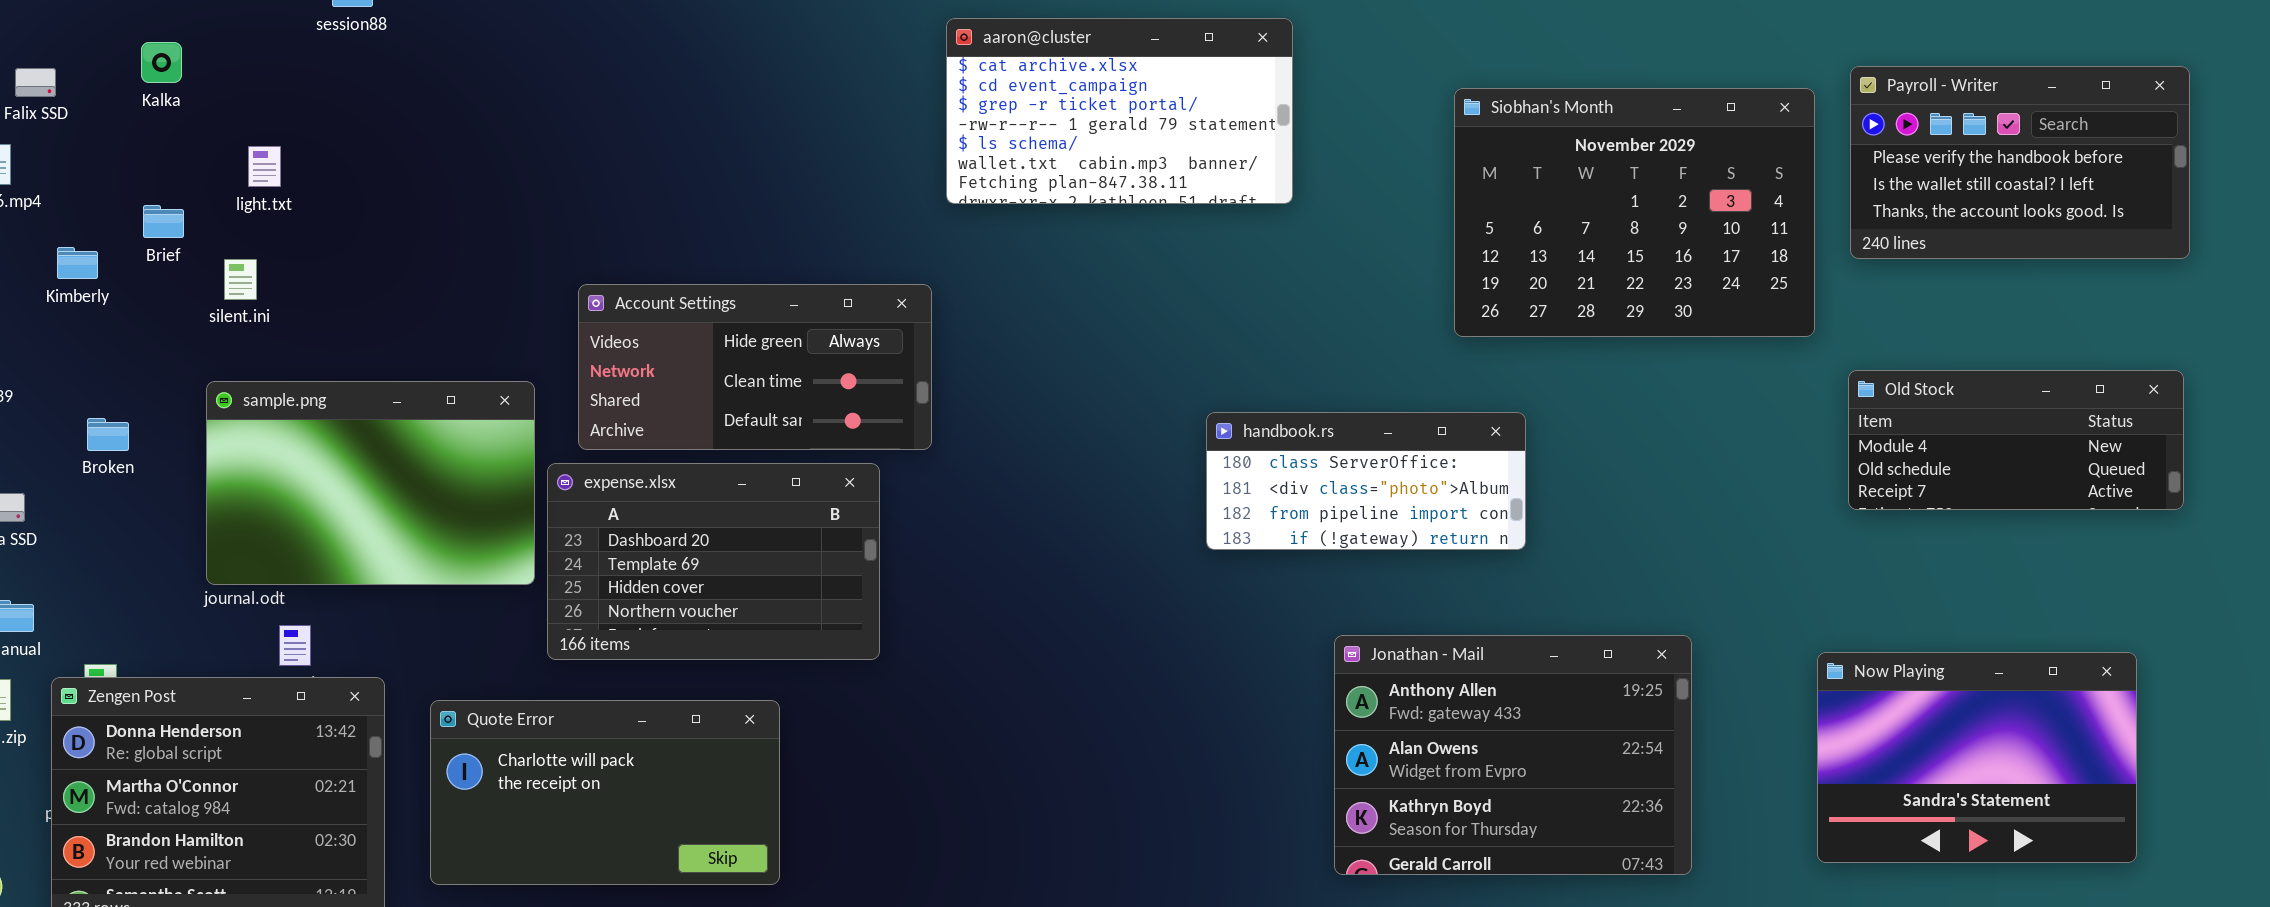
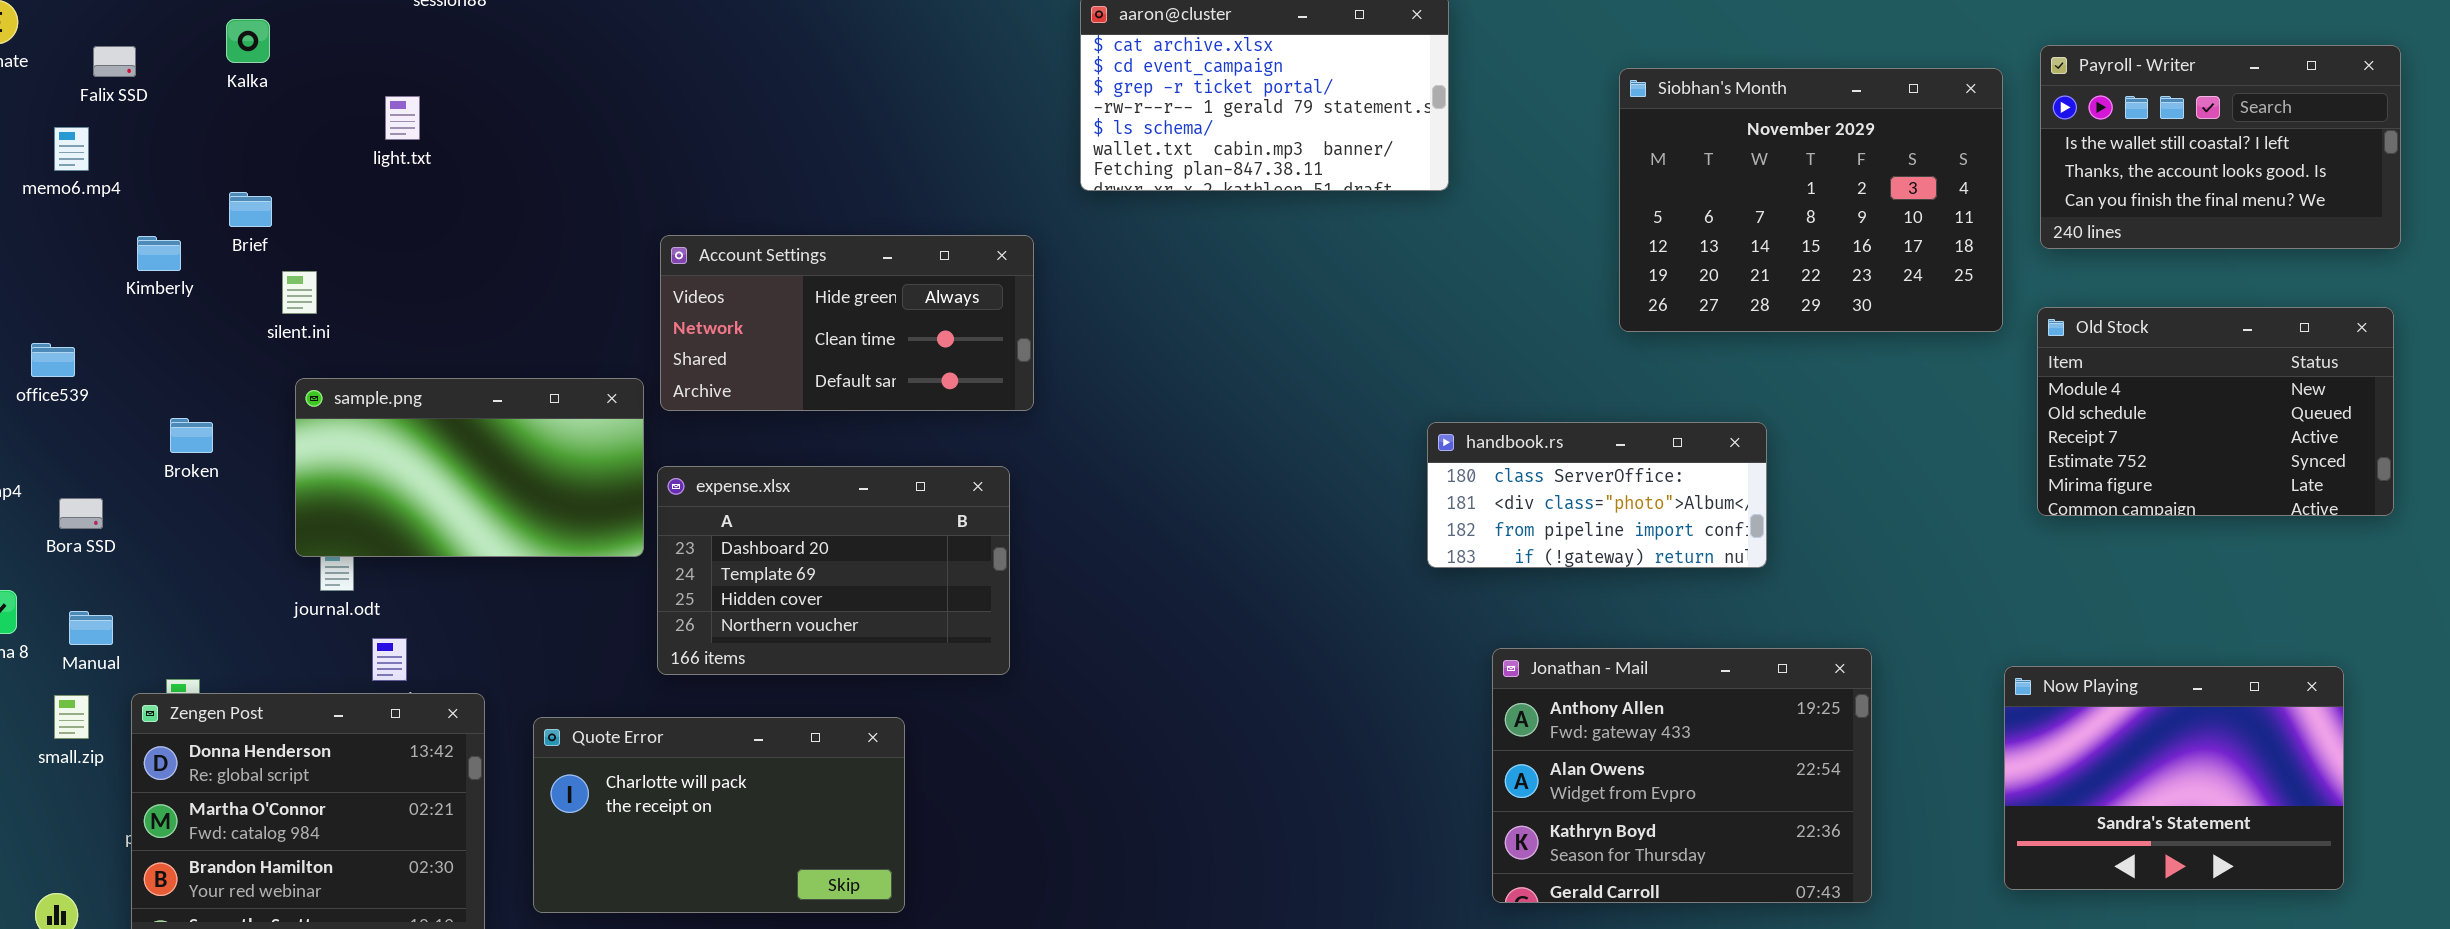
Payroll - Writer: [1850,66,2190,259] -> [2040,45,2401,249], scrolled down 1 row
light.txt: [248,146,281,187] -> [385,96,420,140], moved
silent.ini: [224,259,257,300] -> [282,271,317,314], moved
Account Settings: [578,284,932,450] -> [660,235,1034,411], moved
Old Stock: [1848,370,2184,510] -> [2037,307,2394,516], resized
sample.png: [206,381,535,585] -> [295,378,644,557], resized
handbook.rs: [1206,412,1526,550] -> [1427,422,1767,568], moved

